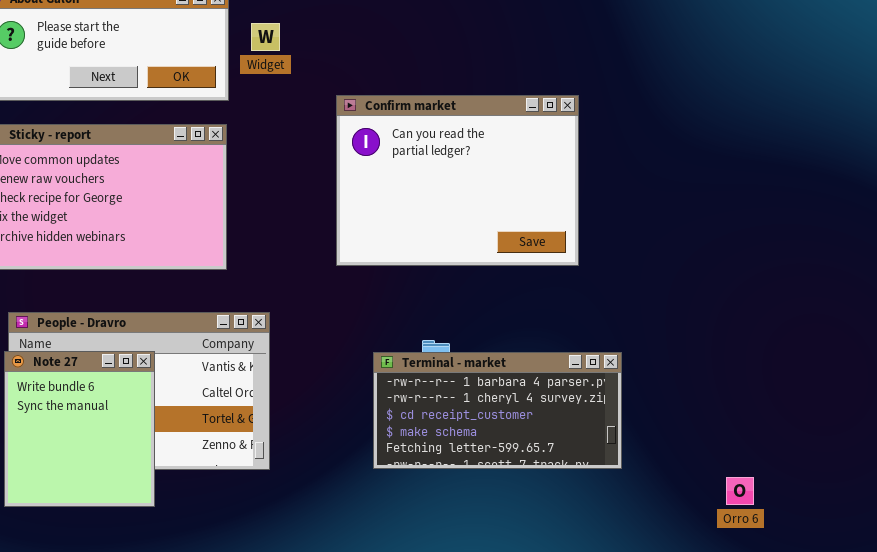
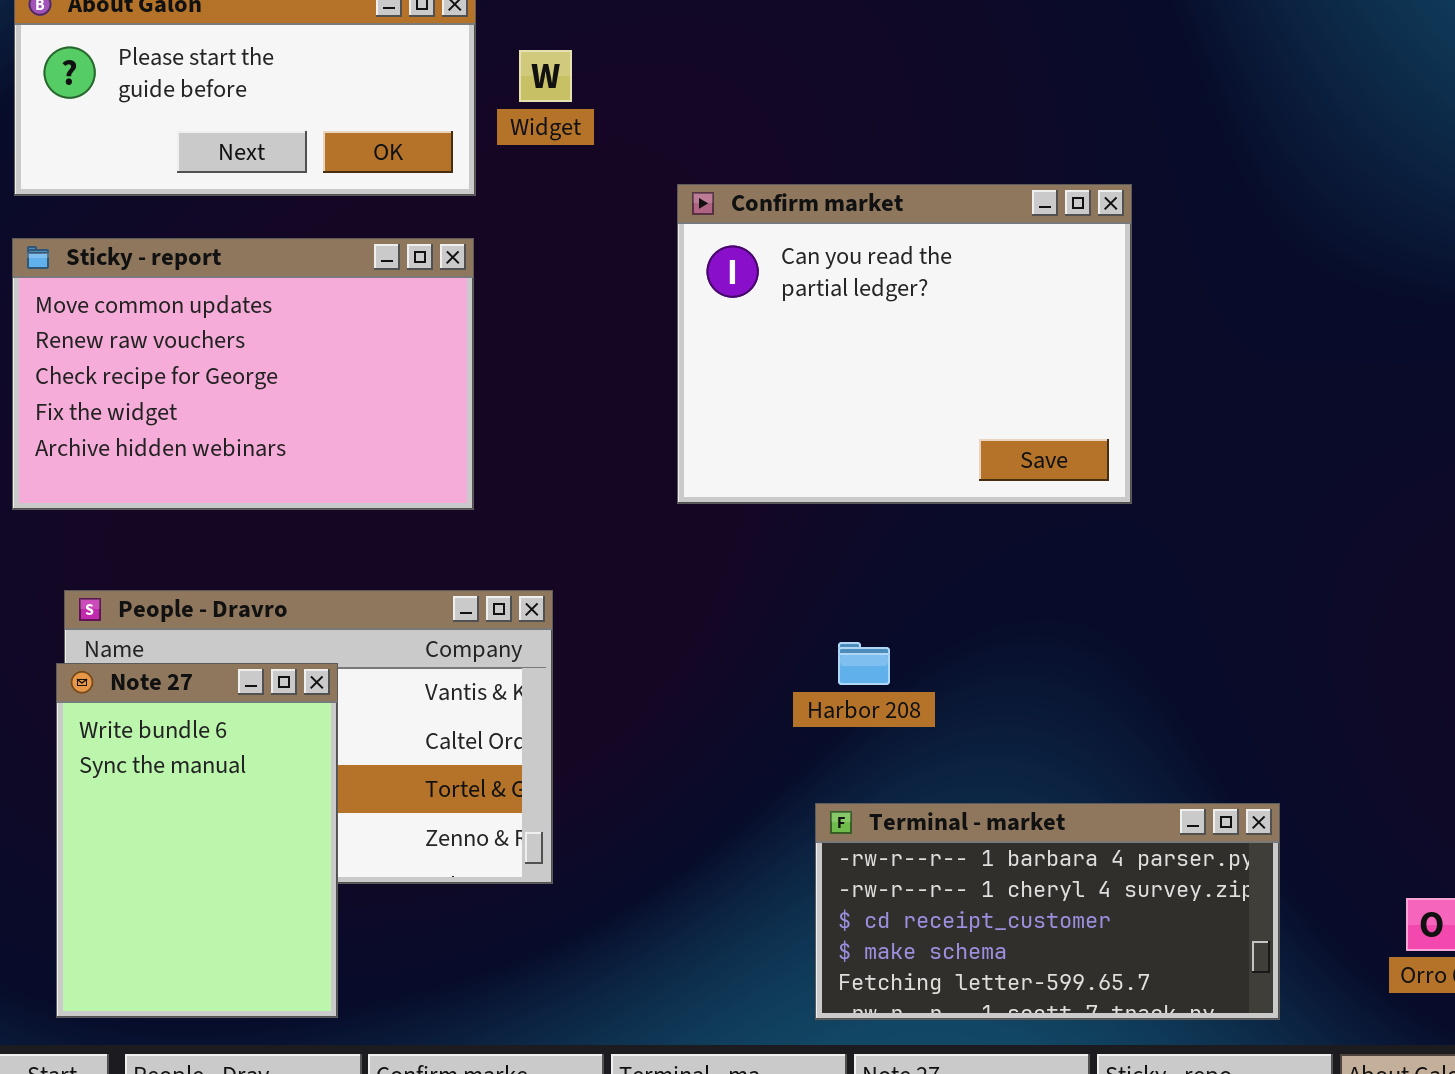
Note 27: [4,351,155,507] -> [56,663,338,1018], resized
Terminal - market: [373,352,622,469] -> [815,803,1280,1020], moved

